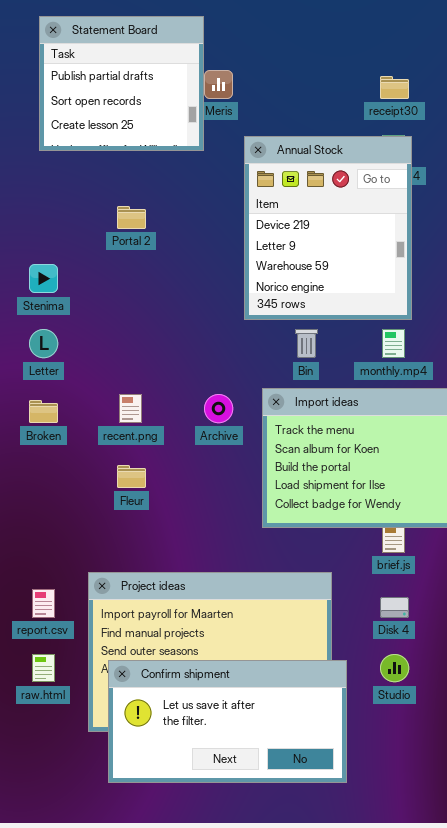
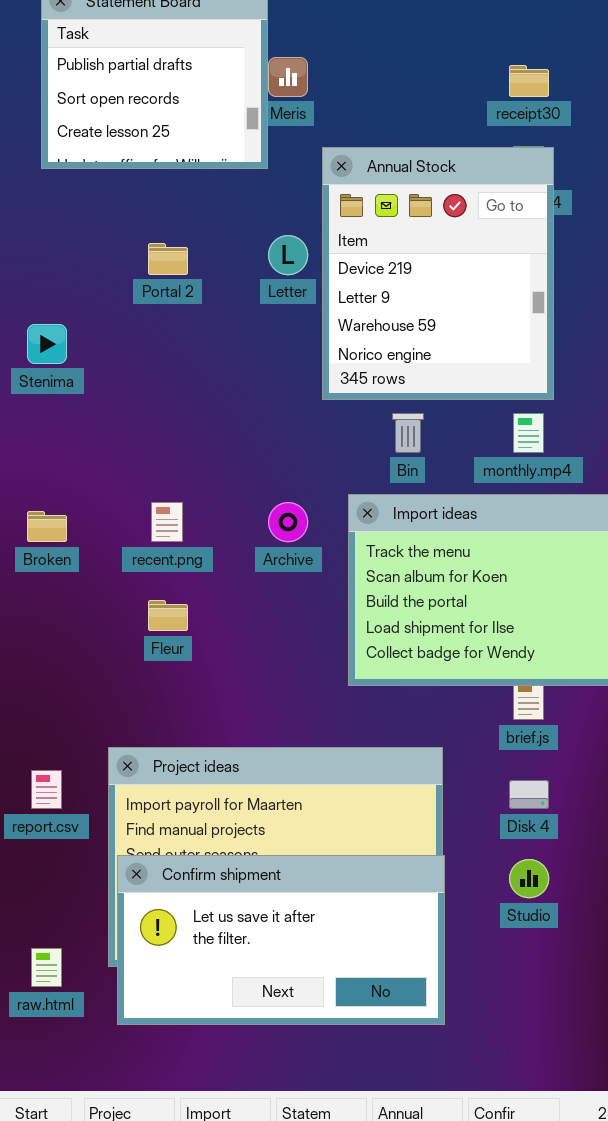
Letter: [29,329,58,358] -> [268,235,308,275], moved
raw.html: [32,654,55,682] -> [31,948,62,987], moved
Confirm shipment: [108,660,347,783] -> [117,855,445,1025], moved

